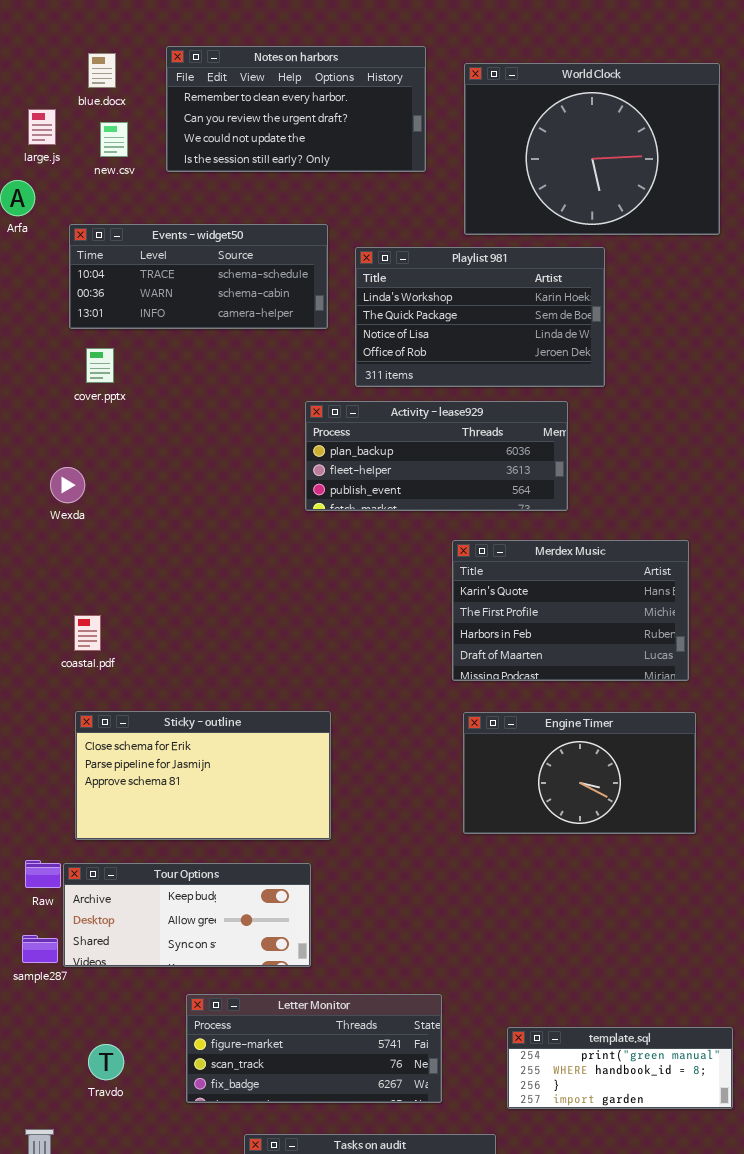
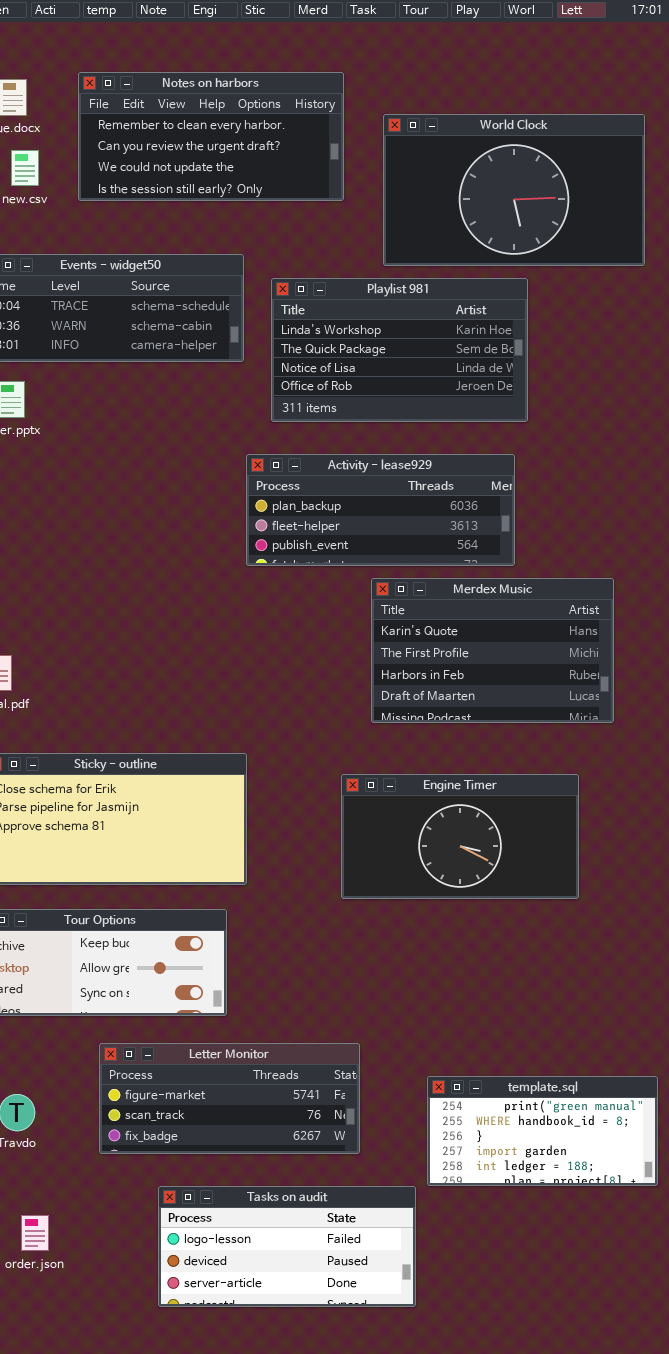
World Clock: [464,63,720,235] -> [383,114,645,266], resized
Activity - lease929: [305,401,568,511] -> [246,454,515,566], moved
Engine Timer: [463,712,696,834] -> [341,774,579,899], moved
template.sql: [507,1027,733,1109] -> [427,1076,658,1186], resized

